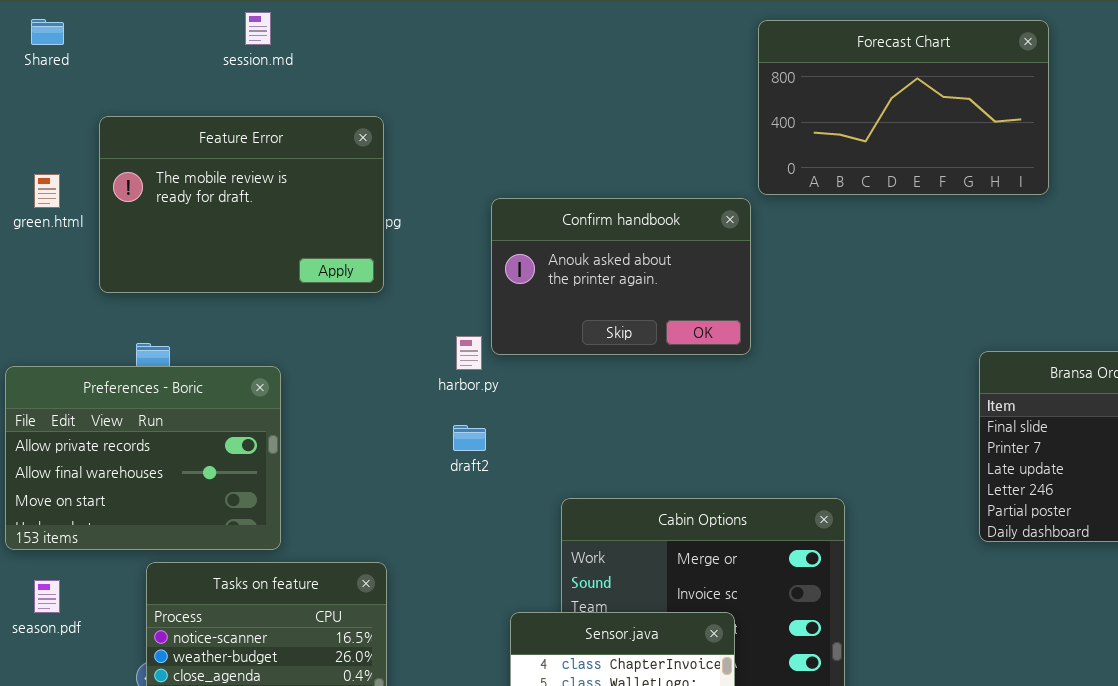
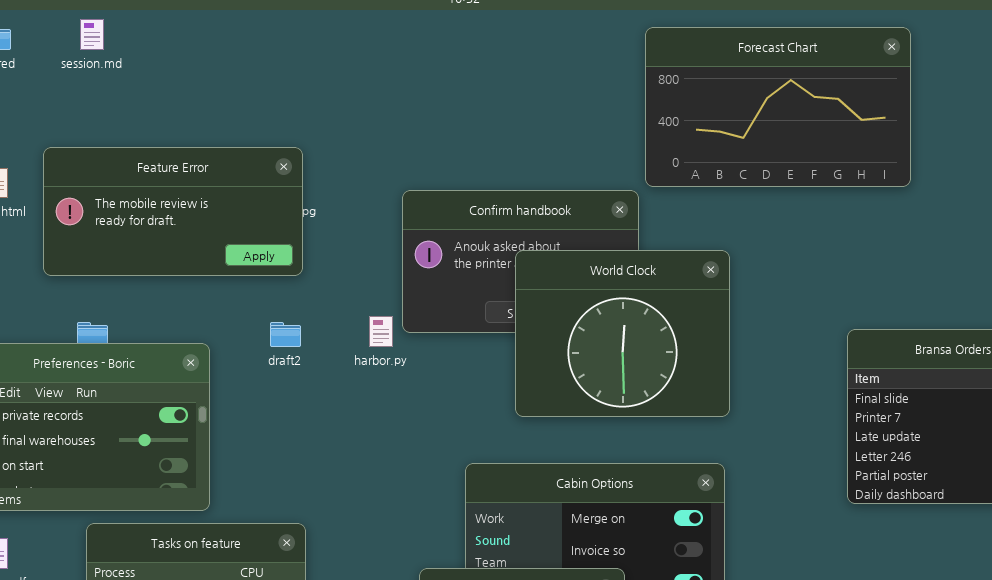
session.md: [245,12,271,45] -> [80,19,104,50], moved
Feature Error: [99,116,384,293] -> [43,147,303,276], resized
World Clock: none -> [515,250,730,417], opened
draft2: [453,425,486,451] -> [270,322,301,347], moved

